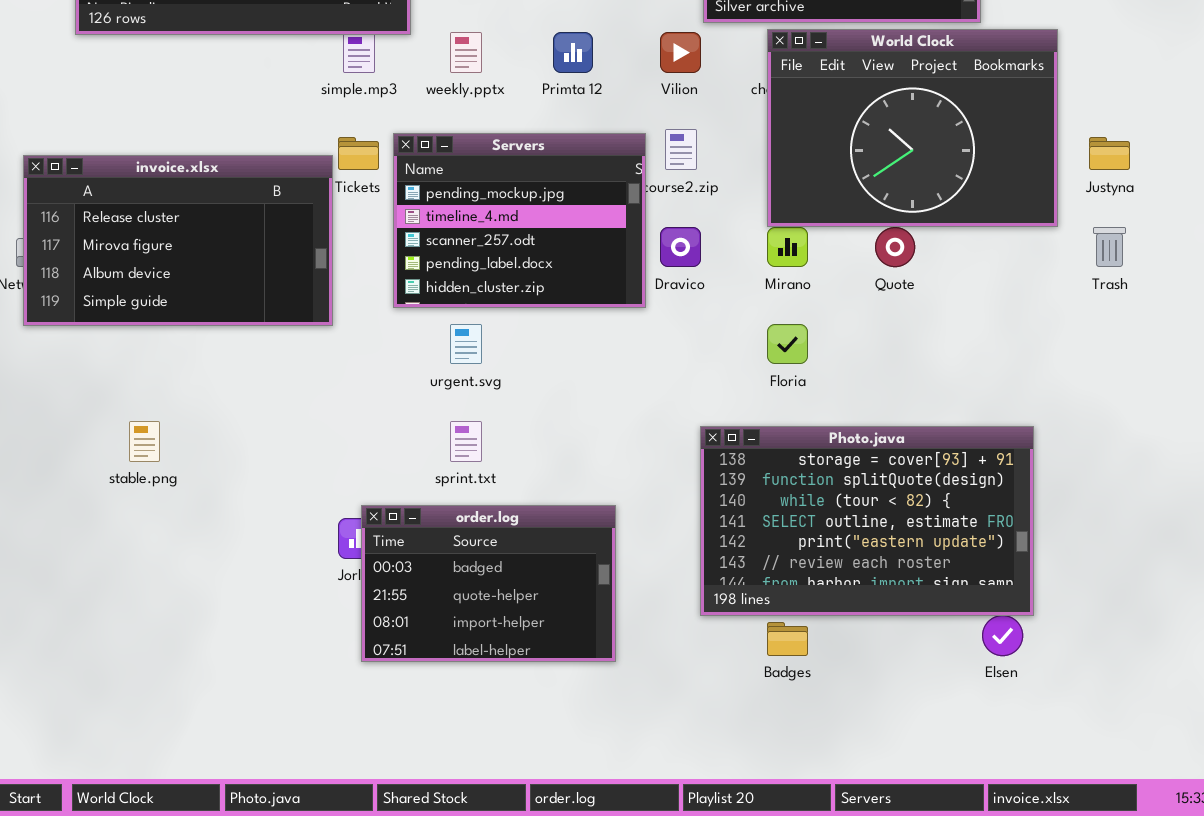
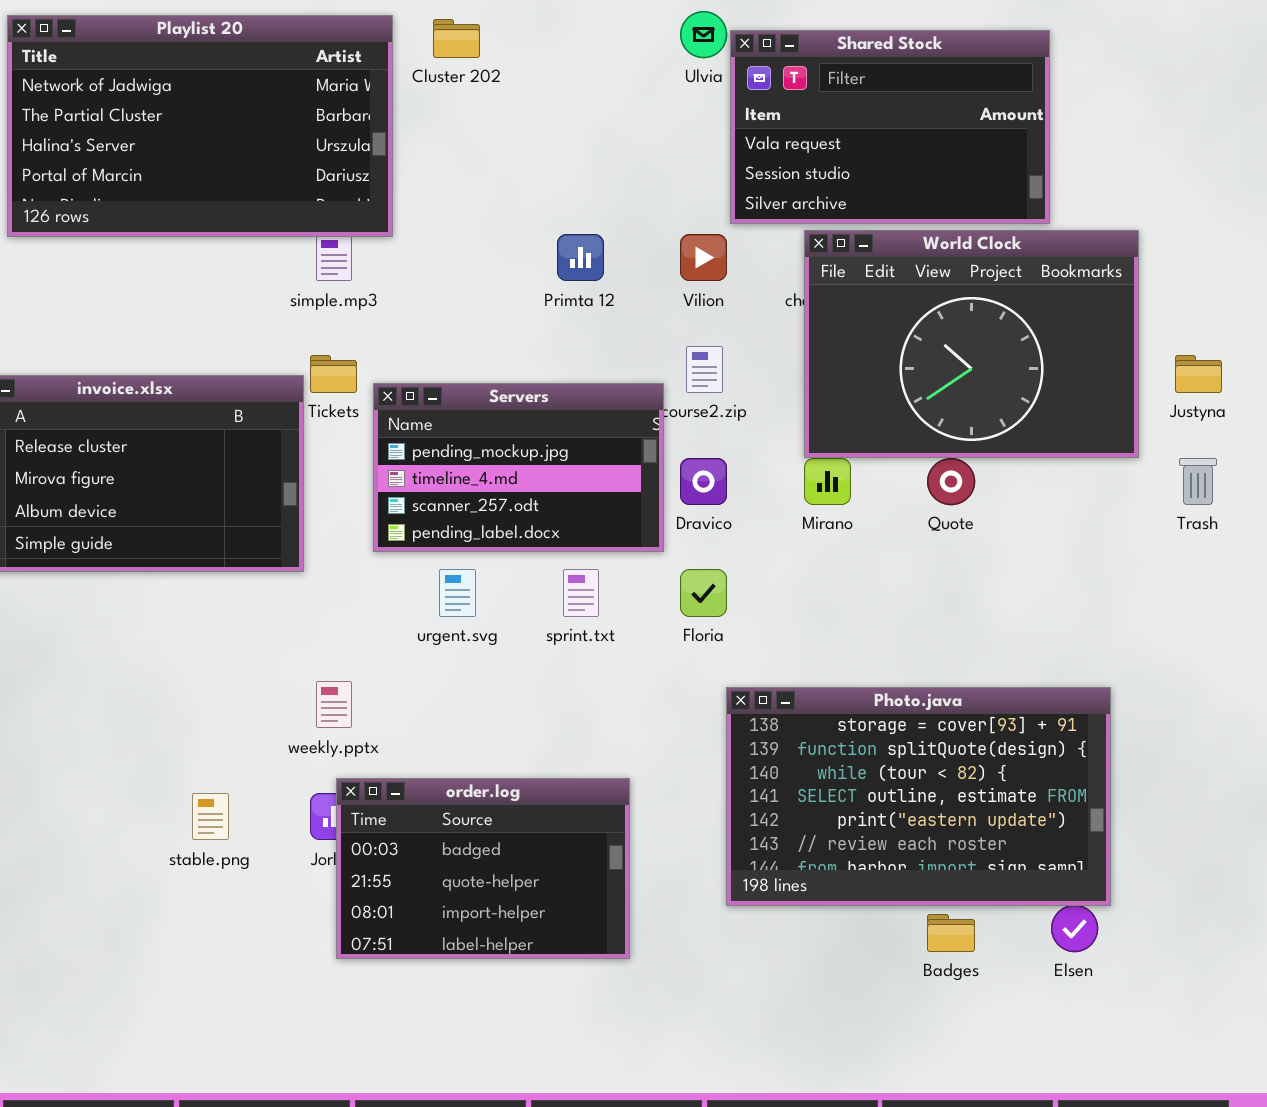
weekly.pptx: [450,32,482,73] -> [316,681,352,728], moved
Servers: [393,133,646,308] -> [373,383,664,552], resized
Floria: [767,324,808,364] -> [680,569,727,617], moved
stable.png: [129,421,160,462] -> [192,793,229,840], moved
sprint.txt: [450,421,482,462] -> [563,569,599,617], moved
Badges: [767,622,808,656] -> [927,914,975,952], moved

